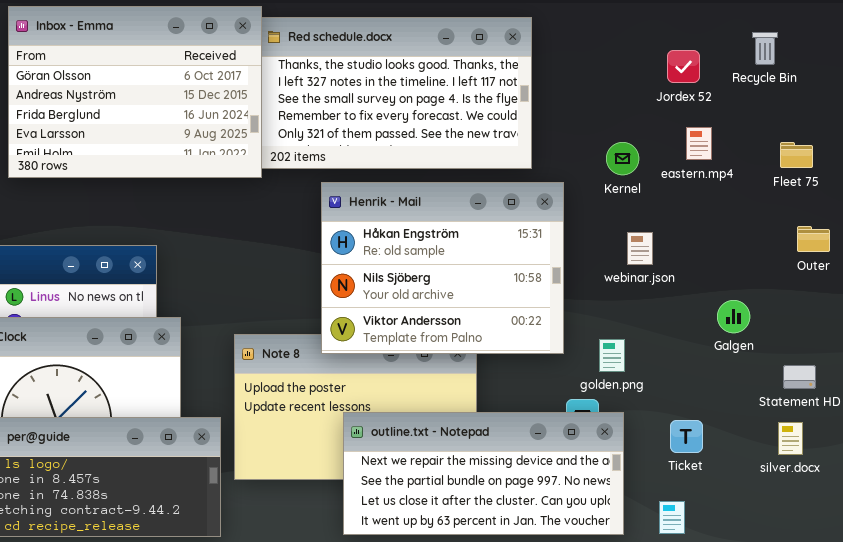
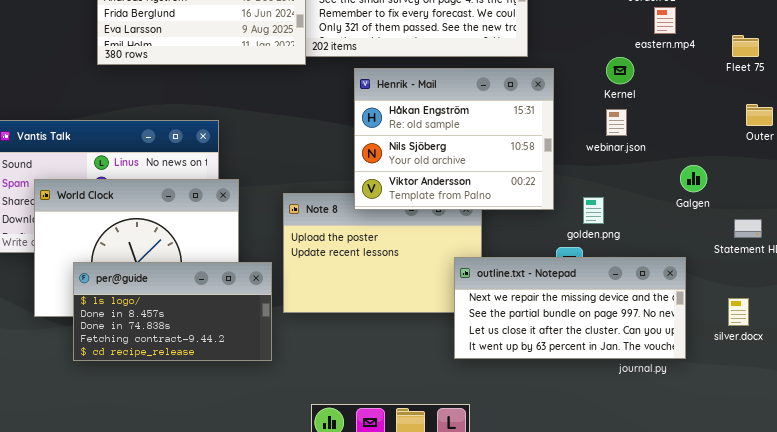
eastern.mp4: [686,127,712,160] -> [654,7,676,34], moved
Kernel: [606,142,639,175] -> [606,57,634,84], moved
outline.txt - Notepad: [343,412,624,535] -> [454,257,686,359], moved
silver.docx: [778,422,803,455] -> [728,298,749,326], moved

